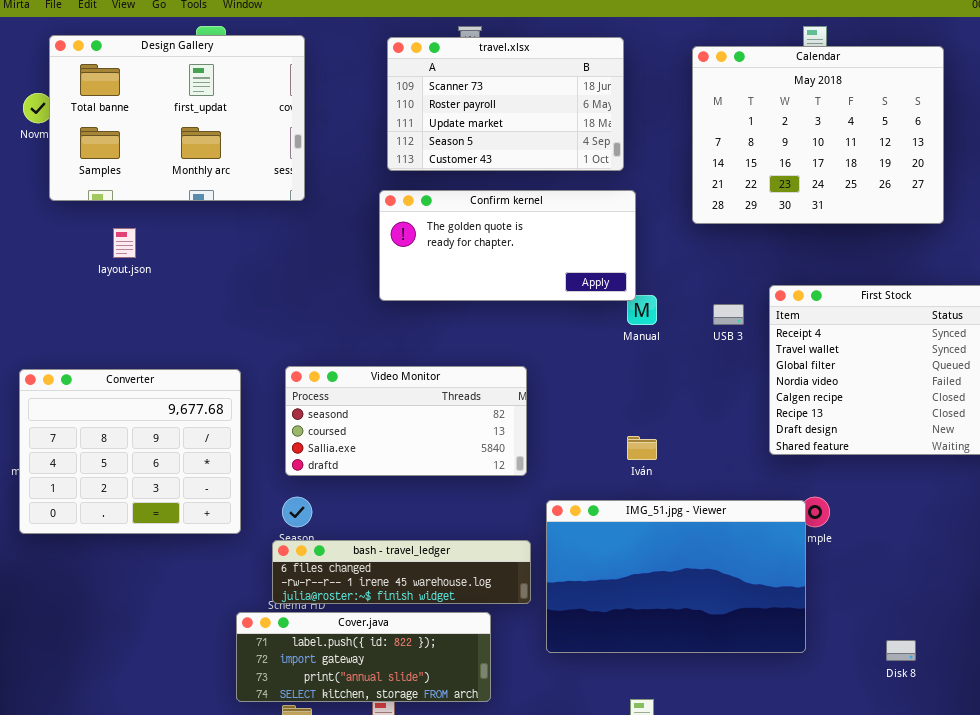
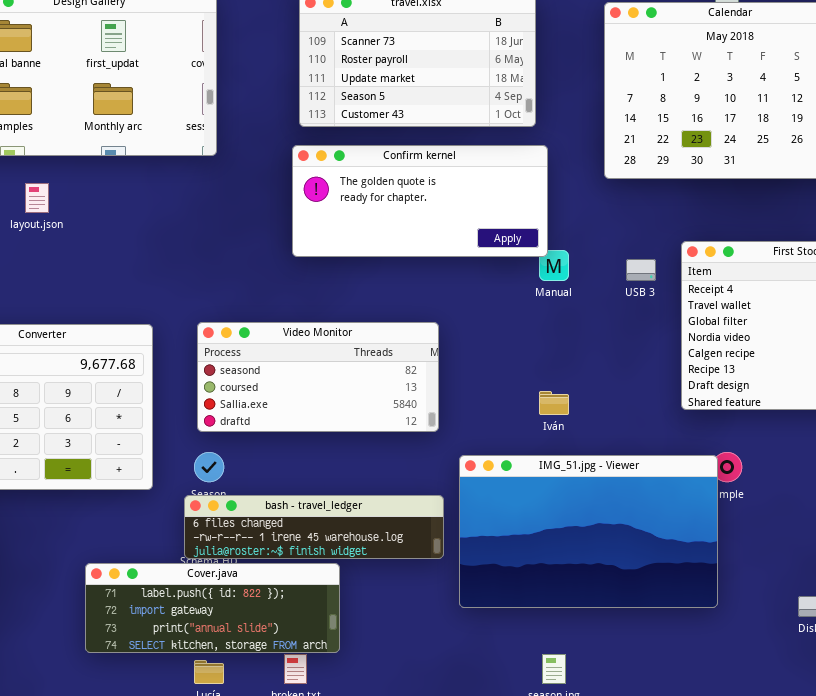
Cover.java: [236,612,491,702] -> [85,563,340,653], moved

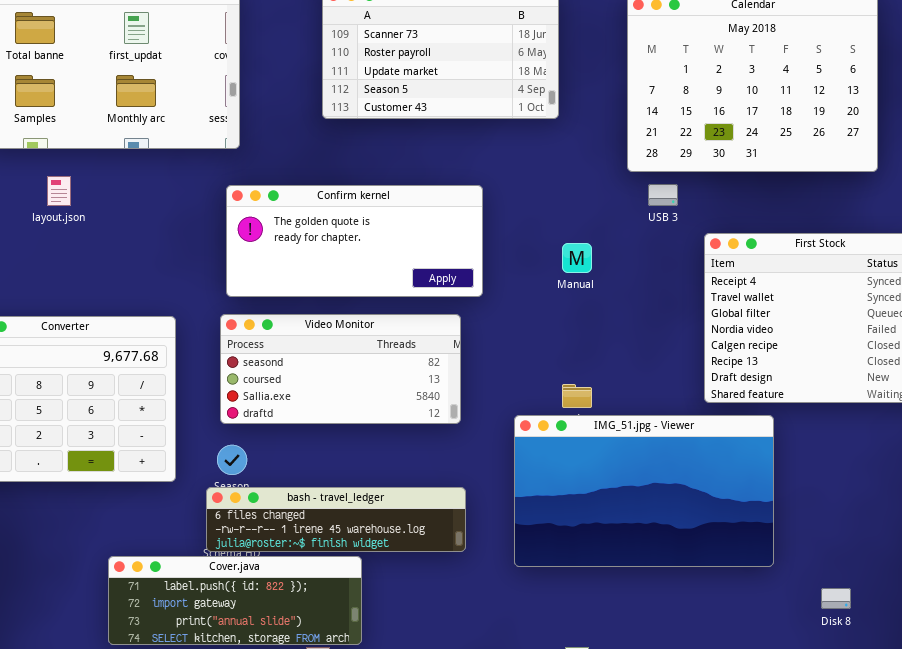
Confirm kernel: [292,145,548,257] -> [226,185,483,297], moved
USB 3: [626,259,656,281] -> [648,184,678,206], moved
IMG_51.jpg - Viewer: [459,455,718,608] -> [514,415,774,567], moved

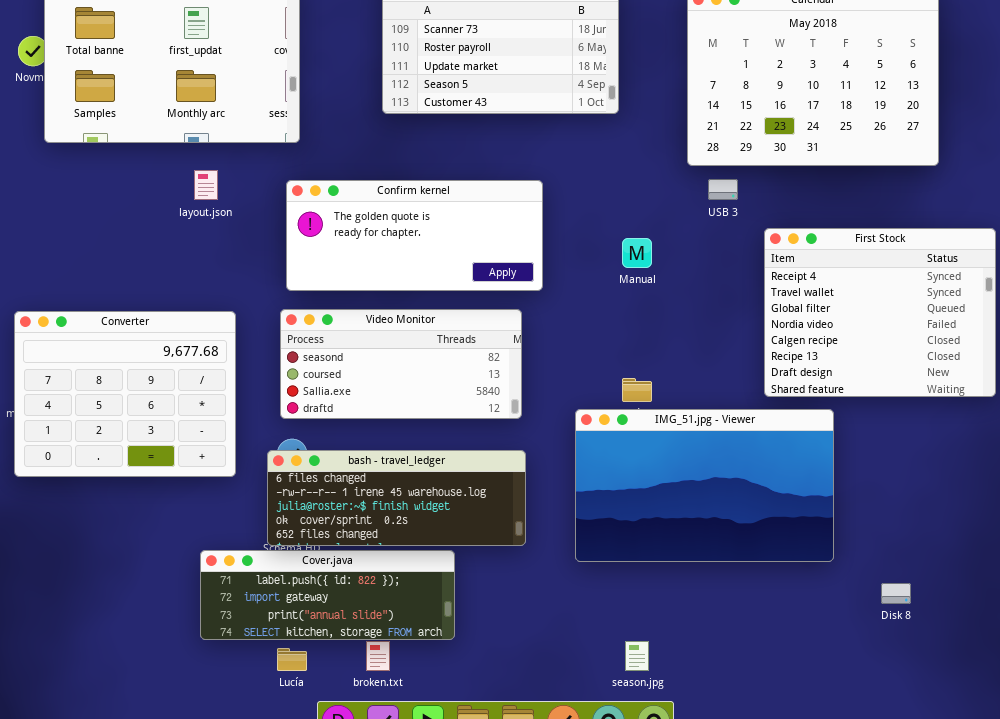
layout.json: [47,176,71,206] -> [194,170,218,200], moved
bash - travel_ledger: [206,487,466,552] -> [267,450,526,546], resized
Cover.java: [108,556,362,645] -> [200,550,455,640], moved

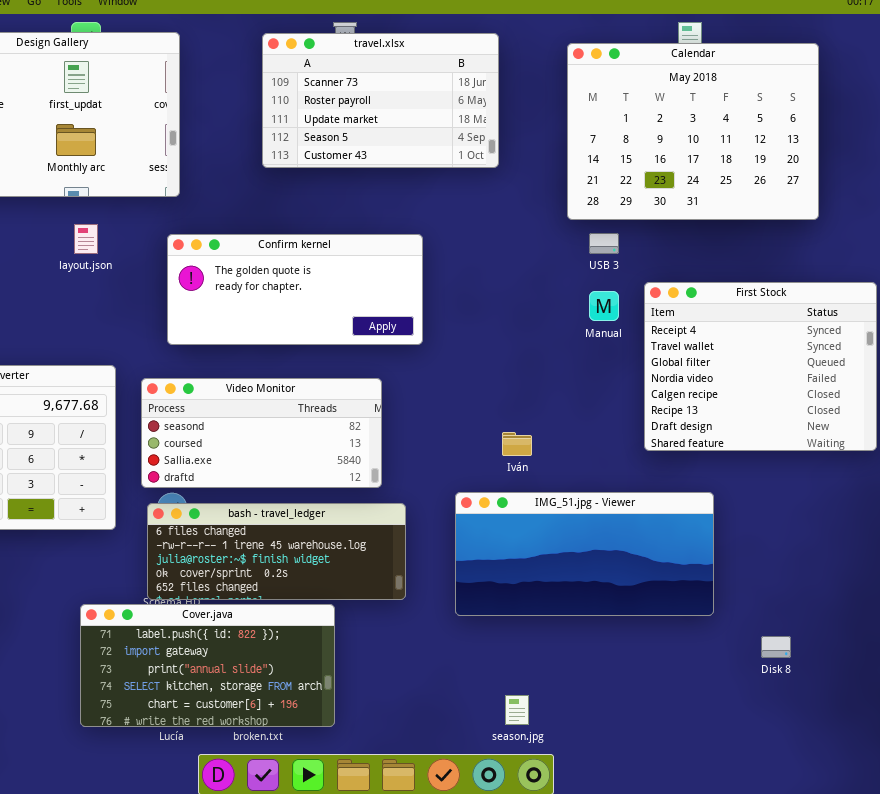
Manual: [622,238,652,268] -> [589,291,619,321], moved
Video Monitor: [280,309,522,419] -> [141,378,382,488], moved
IMG_51.jpg - Viewer: [575,409,834,562] -> [455,492,714,616], resized
Cover.java: [200,550,455,640] -> [80,604,335,727], resized

